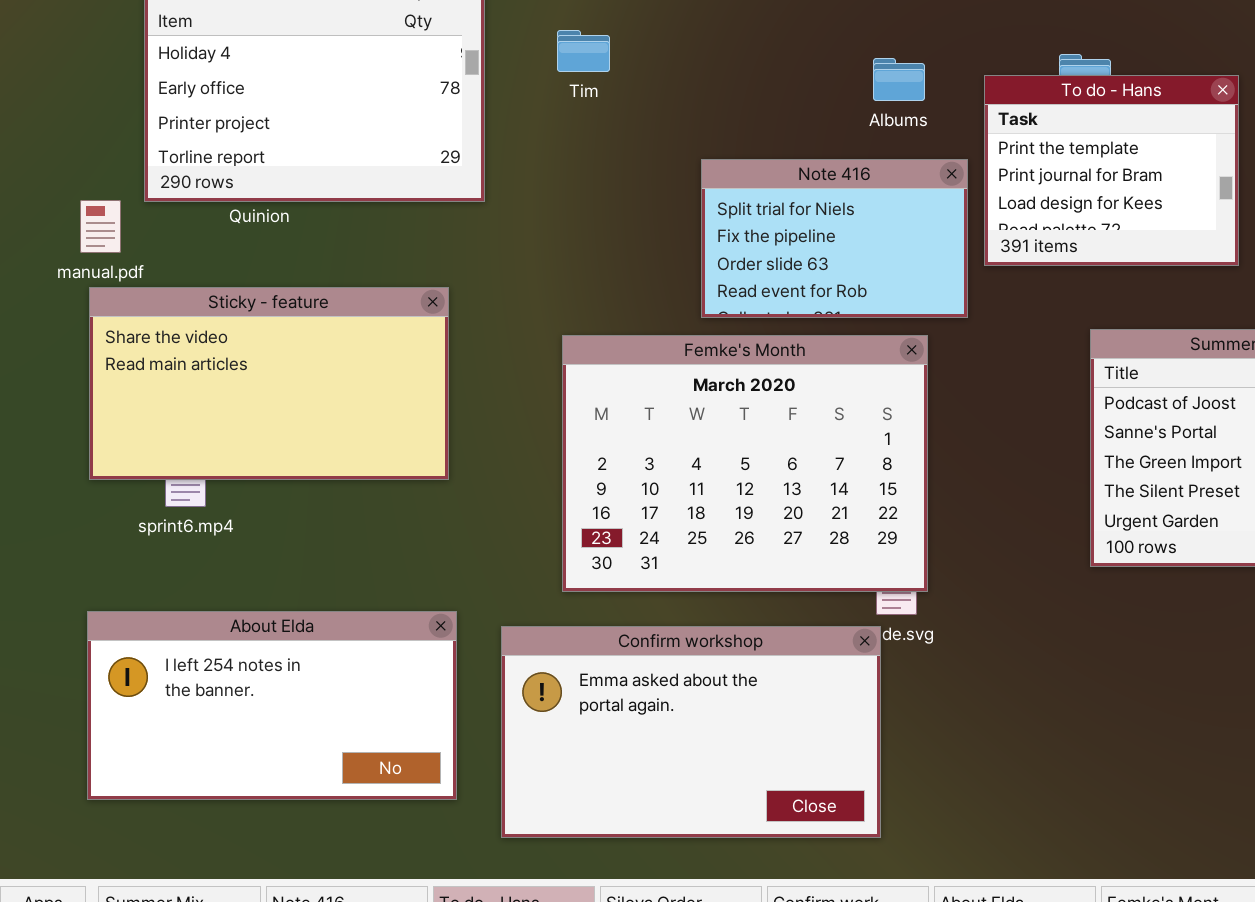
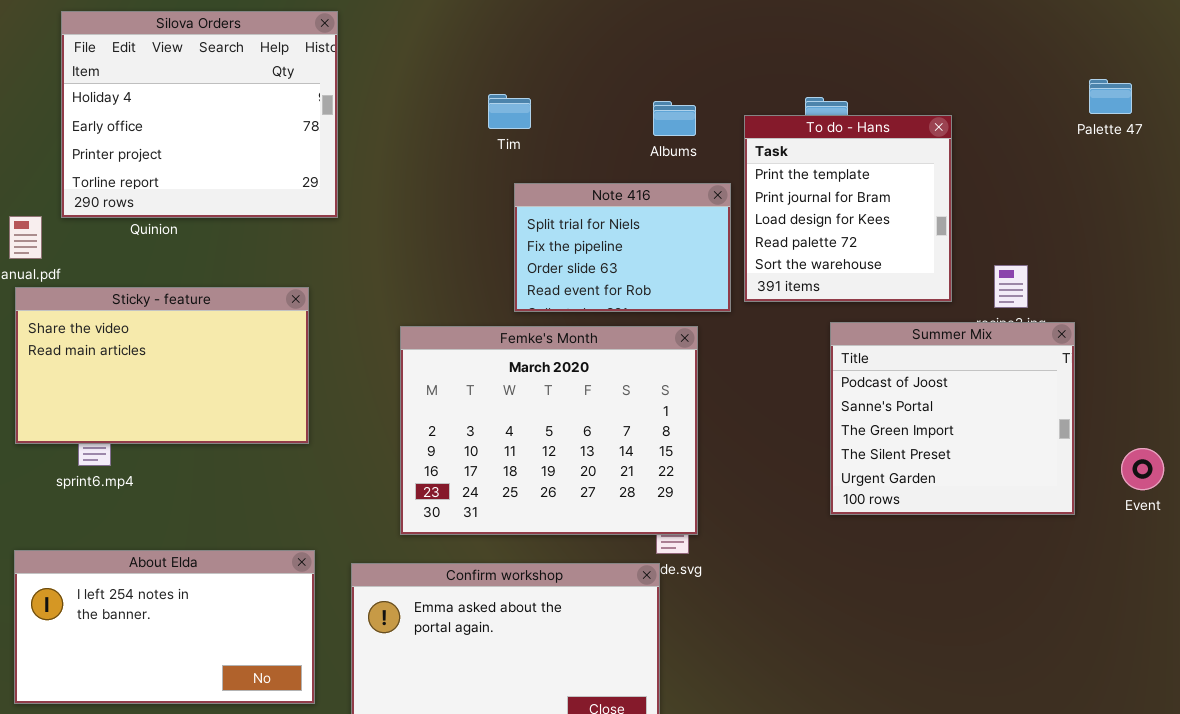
Tim: [557,30,610,72] -> [488,94,531,129], moved
To do - Hans: [984,75,1239,266] -> [744,115,952,302], resized

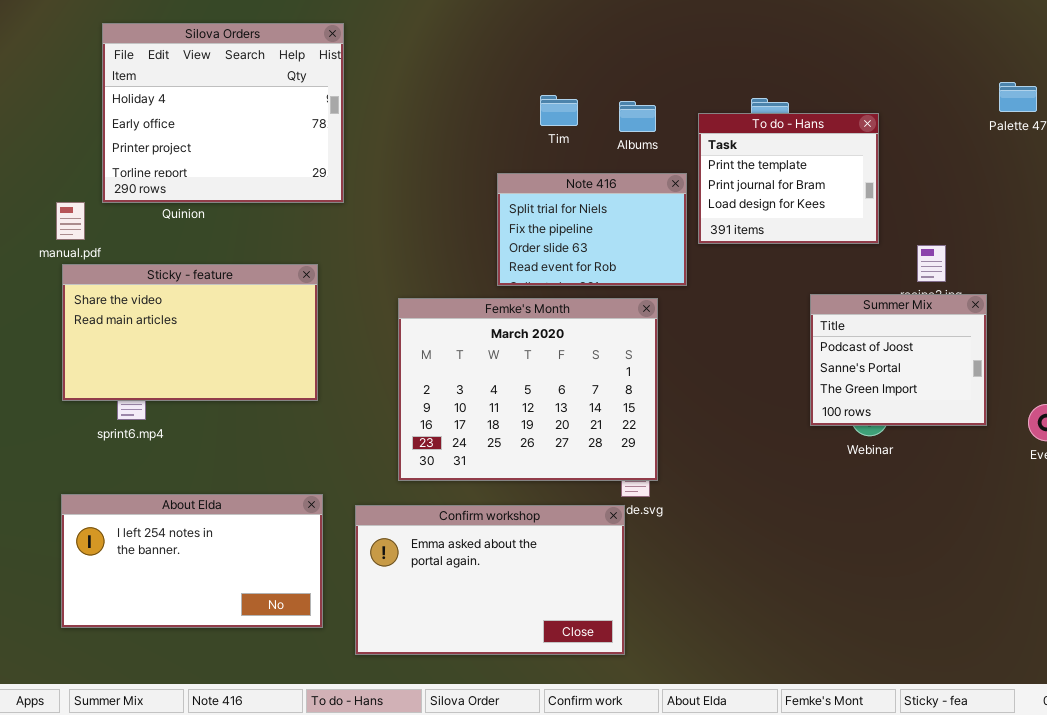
Tim: [488,94,531,129] -> [540,95,578,126], moved
To do - Hans: [744,115,952,302] -> [698,113,879,244], resized
Summer Mix: [830,322,1075,515] -> [810,294,987,426], resized

